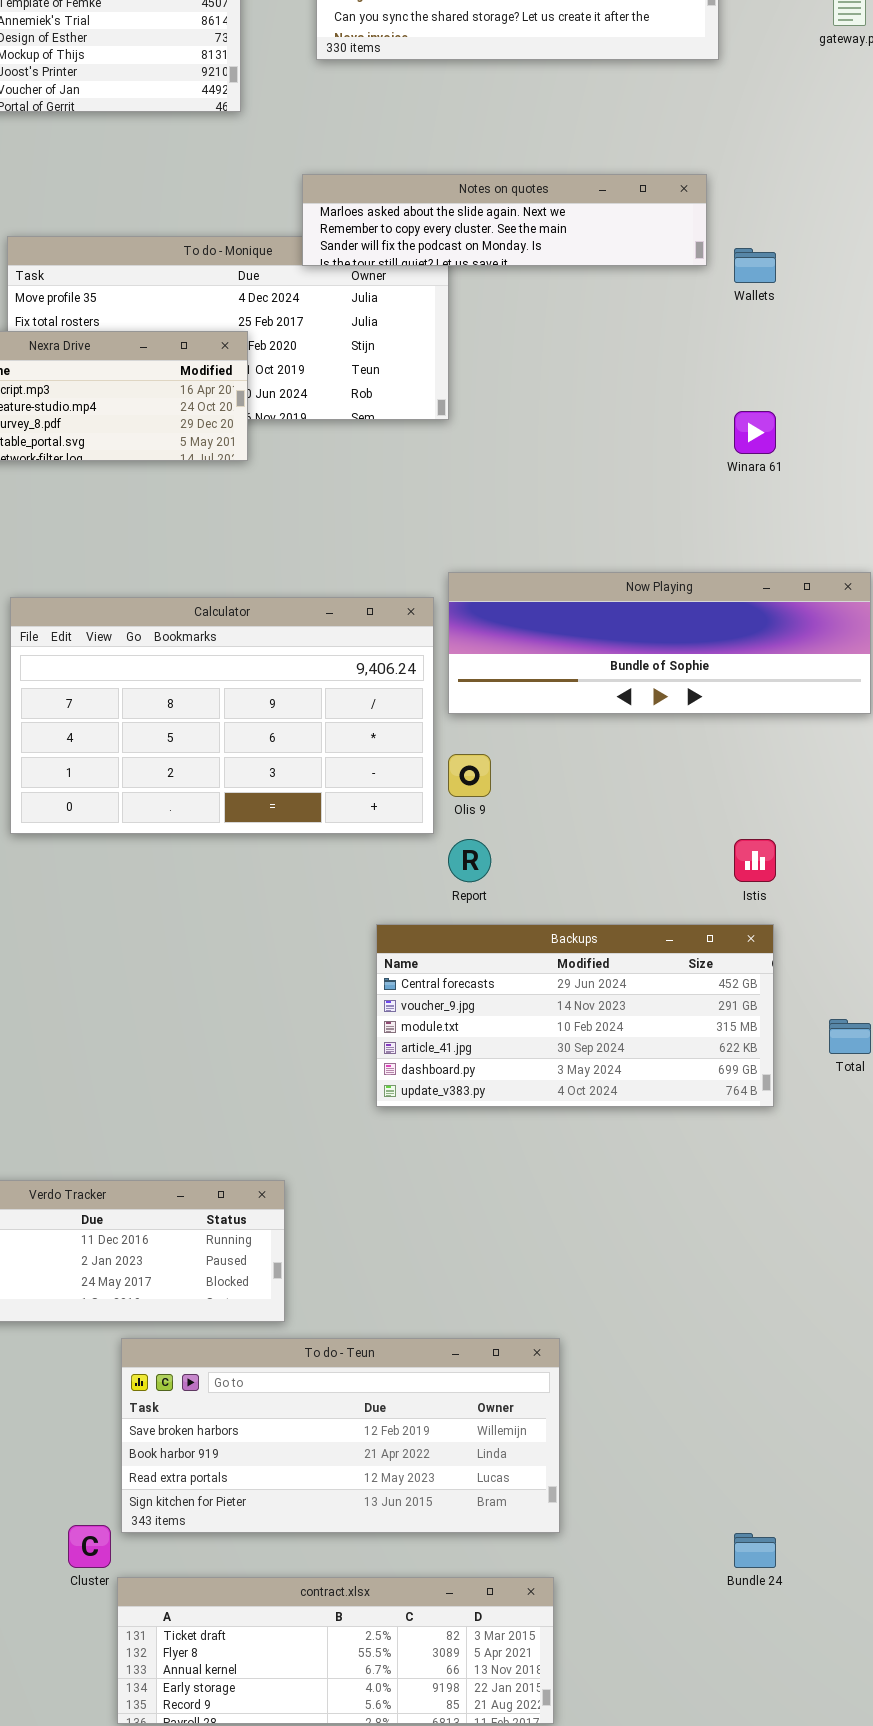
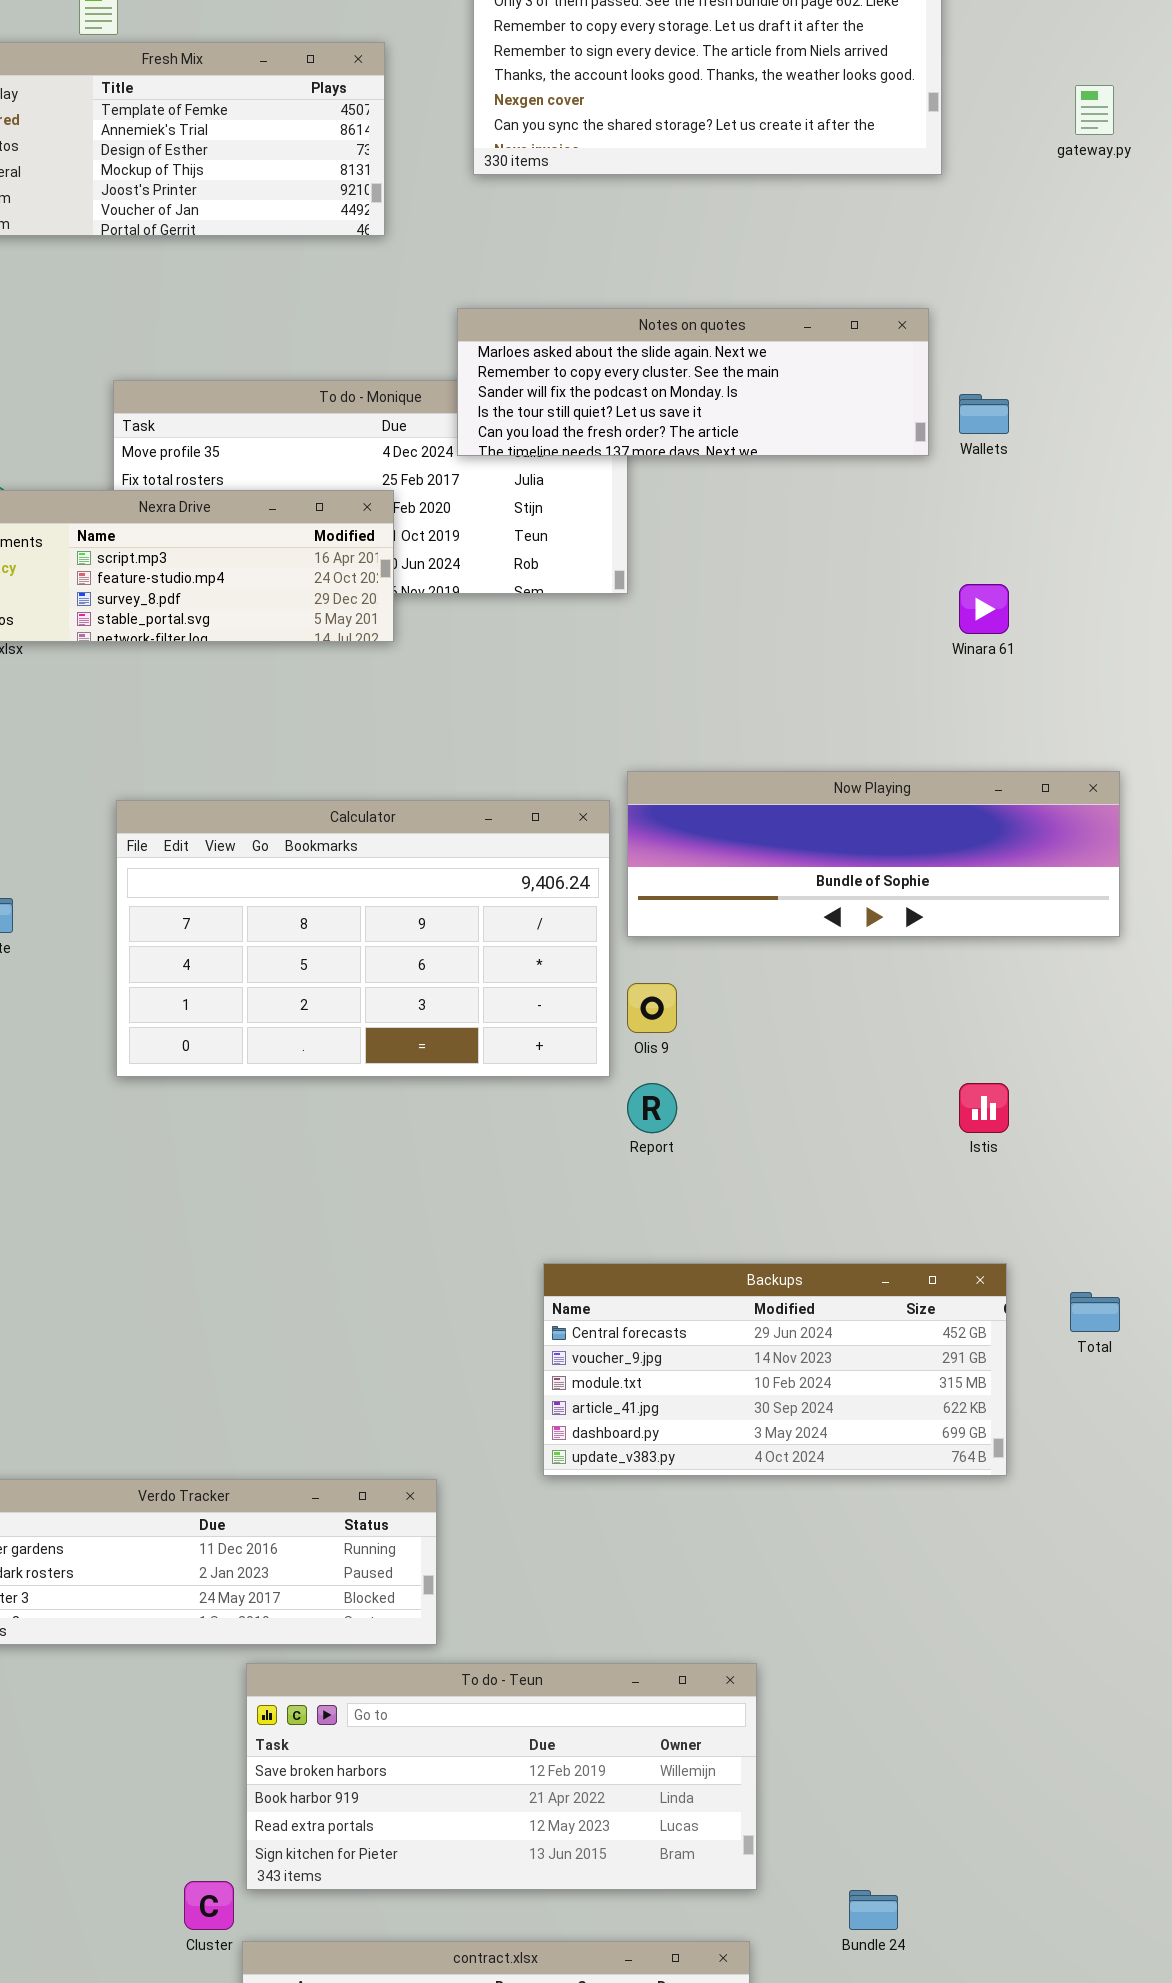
Notes on quotes: [302,174,707,266] -> [457,308,929,456], resized
Backups: [376,924,774,1107] -> [543,1263,1007,1476], moved
Bundle 24: [734,1533,776,1568] -> [849,1890,898,1930], moved

